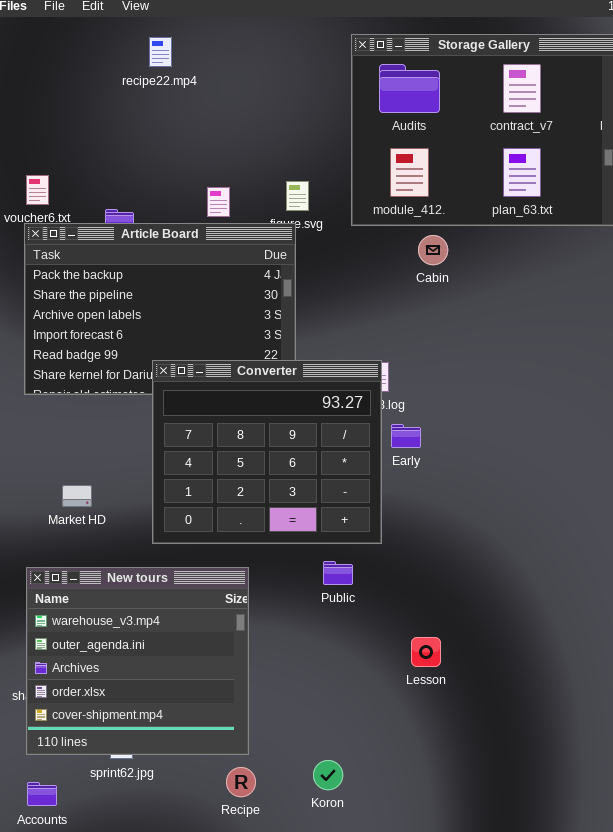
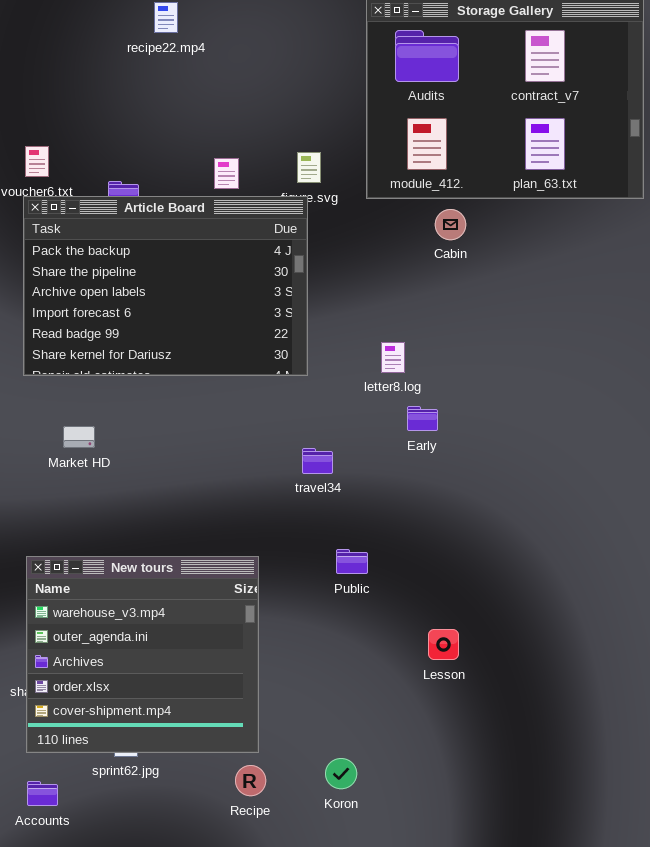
Converter: [152,360,382,544] -> none, closed
Market HD: [62,485,92,507] -> [63,426,95,448], moved

